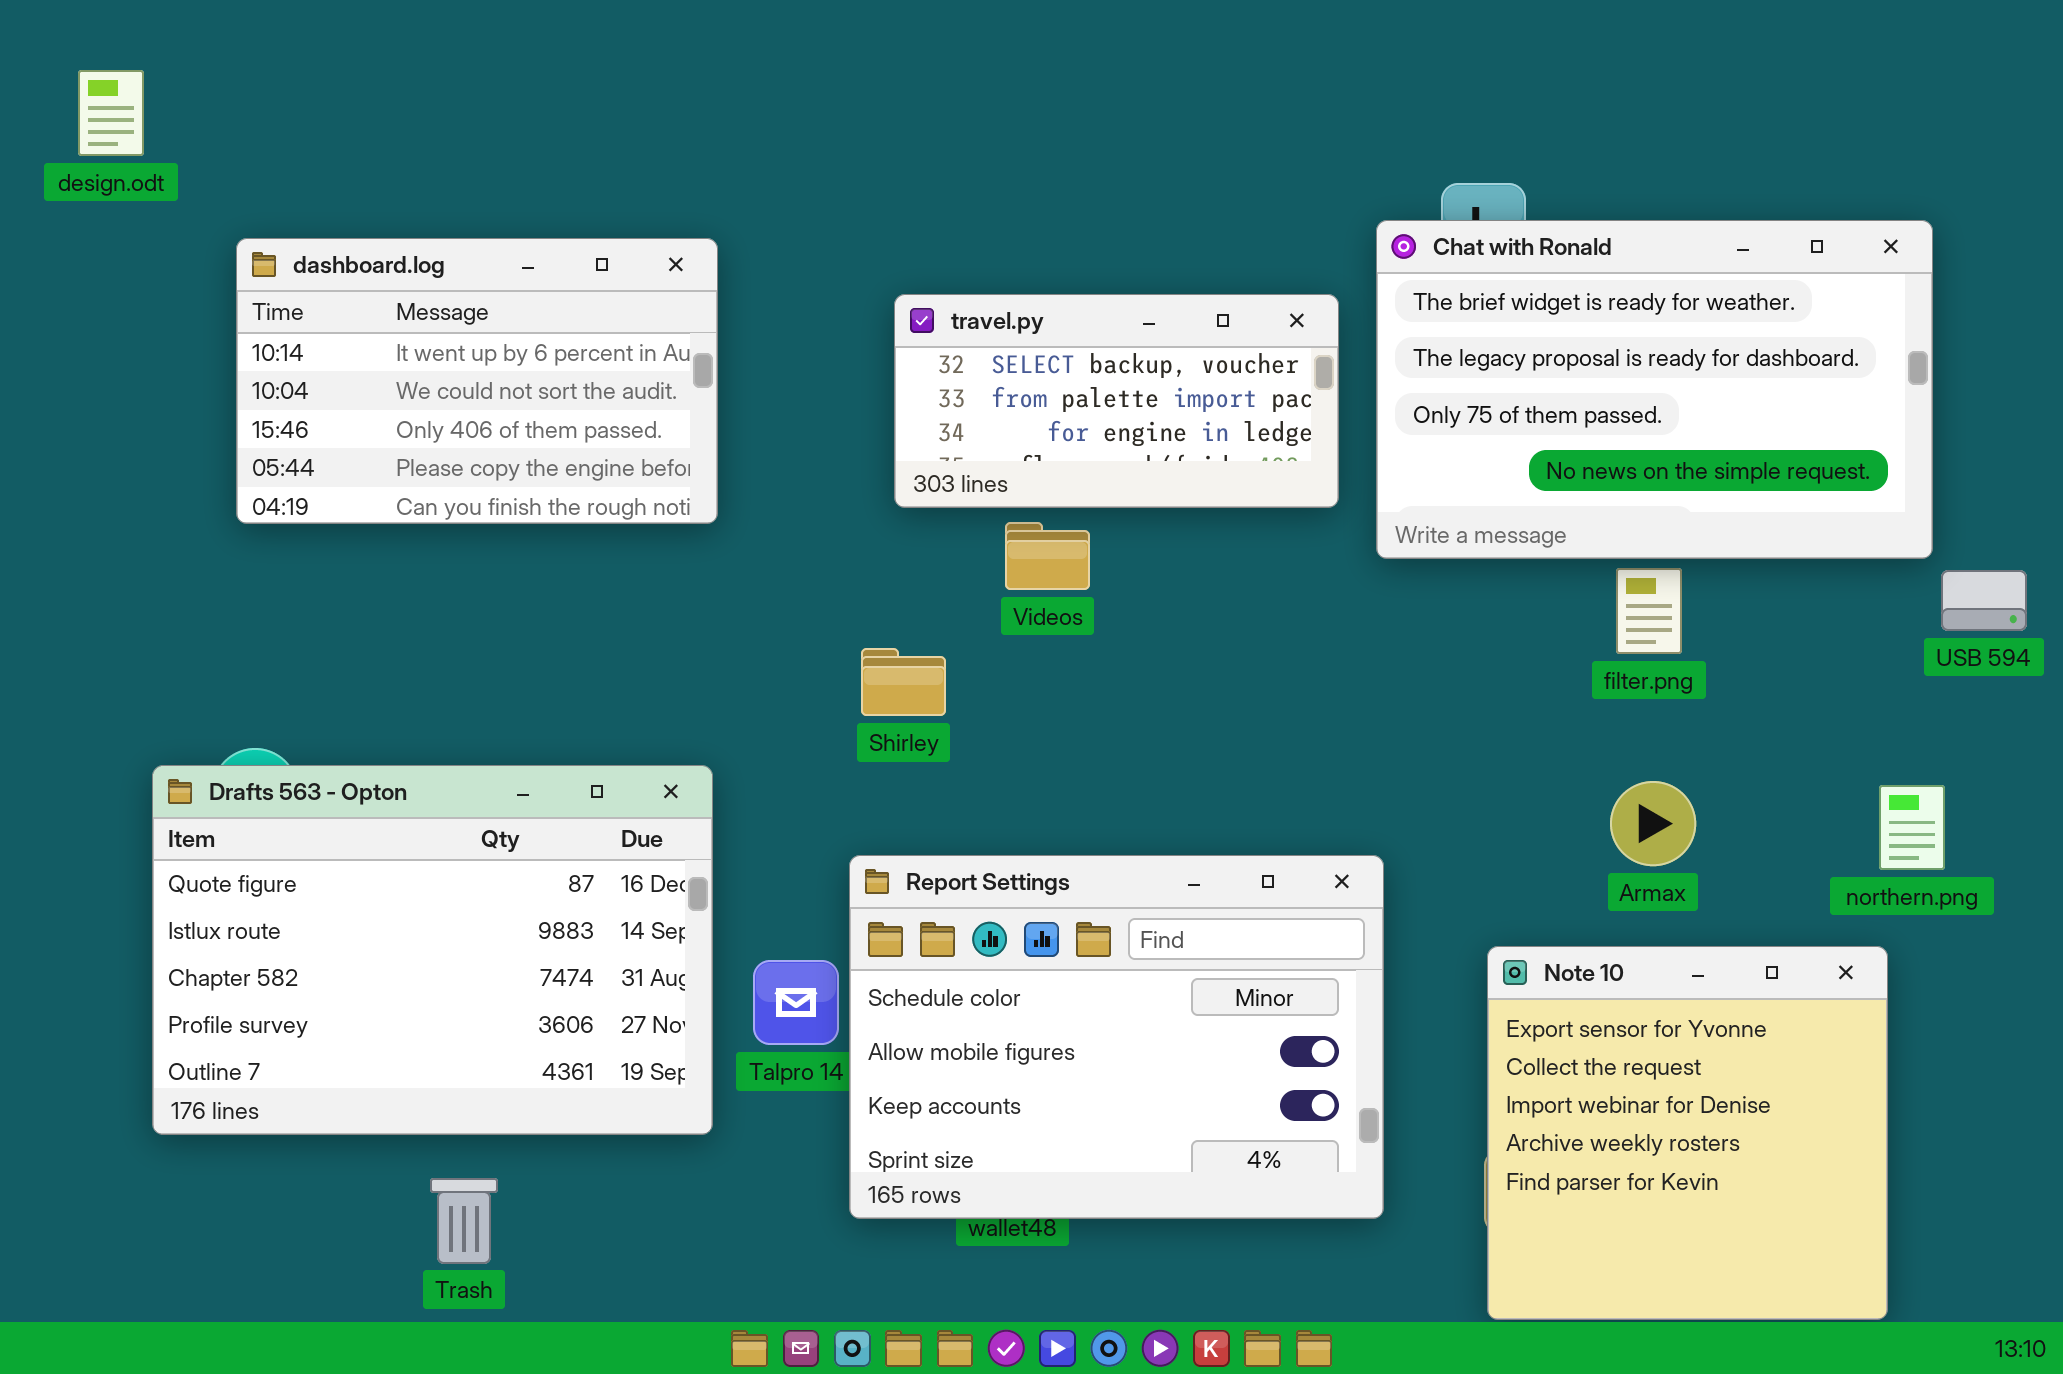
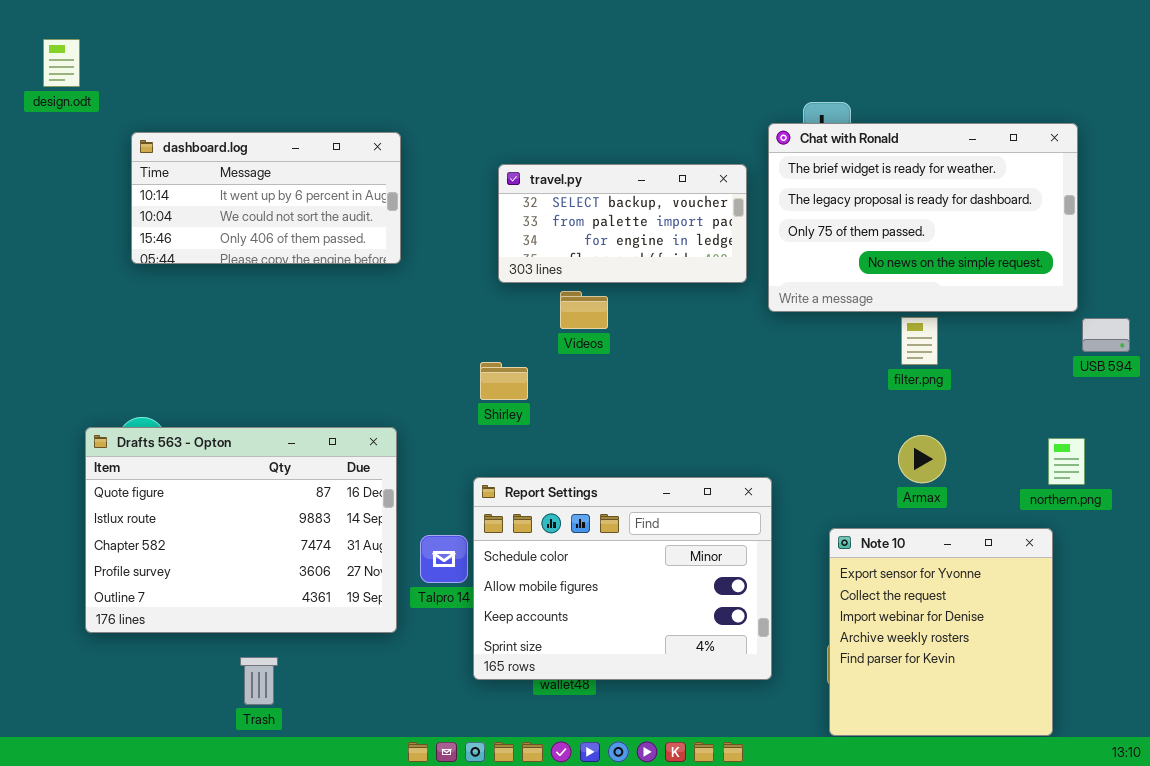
dashboard.log: [236,238,718,524] -> [131,132,401,264], resized

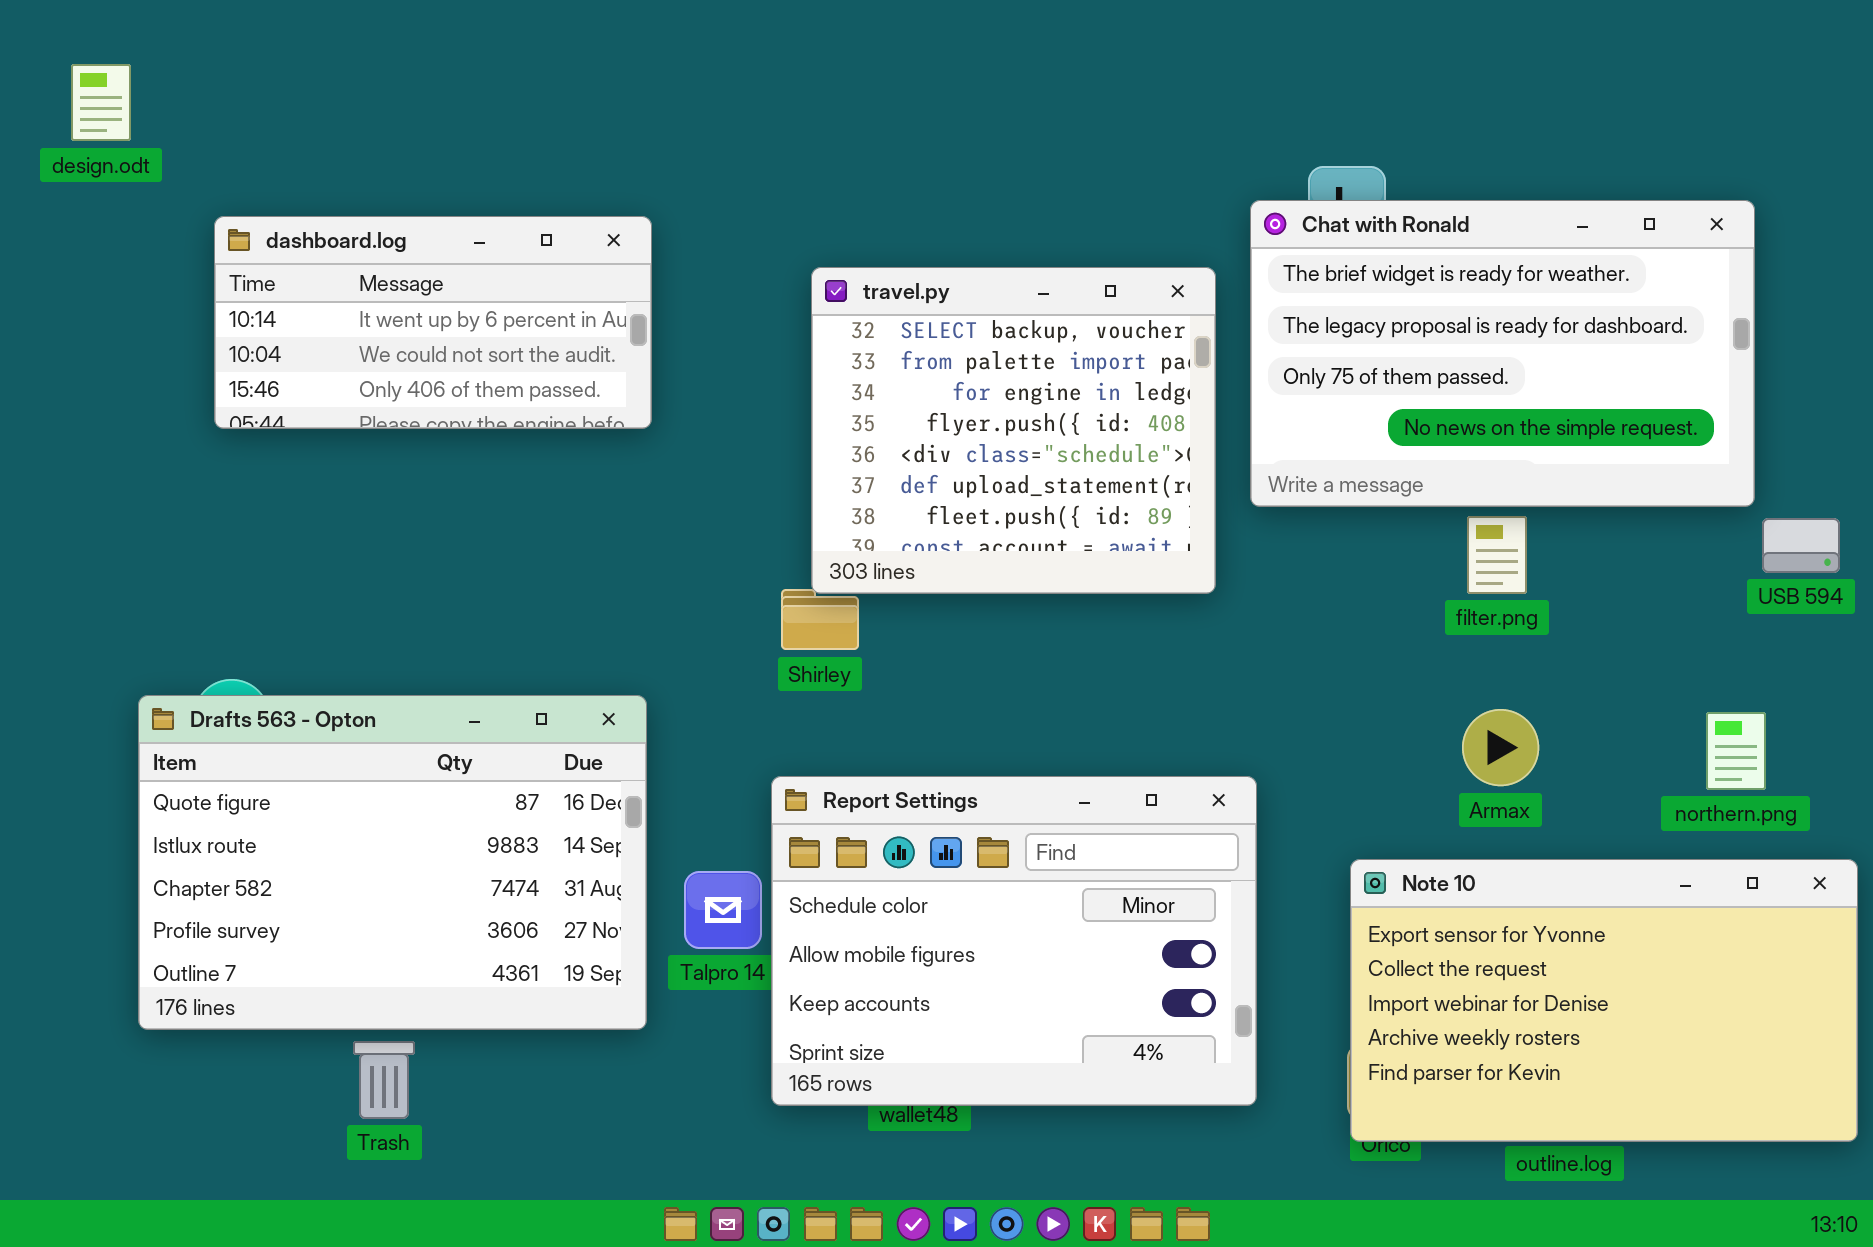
travel.py: [498,164,747,283] -> [811,267,1216,594], resized
Note 10: [829,528,1053,736] -> [1350,859,1858,1142], resized
Trash: [240,657,278,705] -> [353,1041,415,1119], moved

